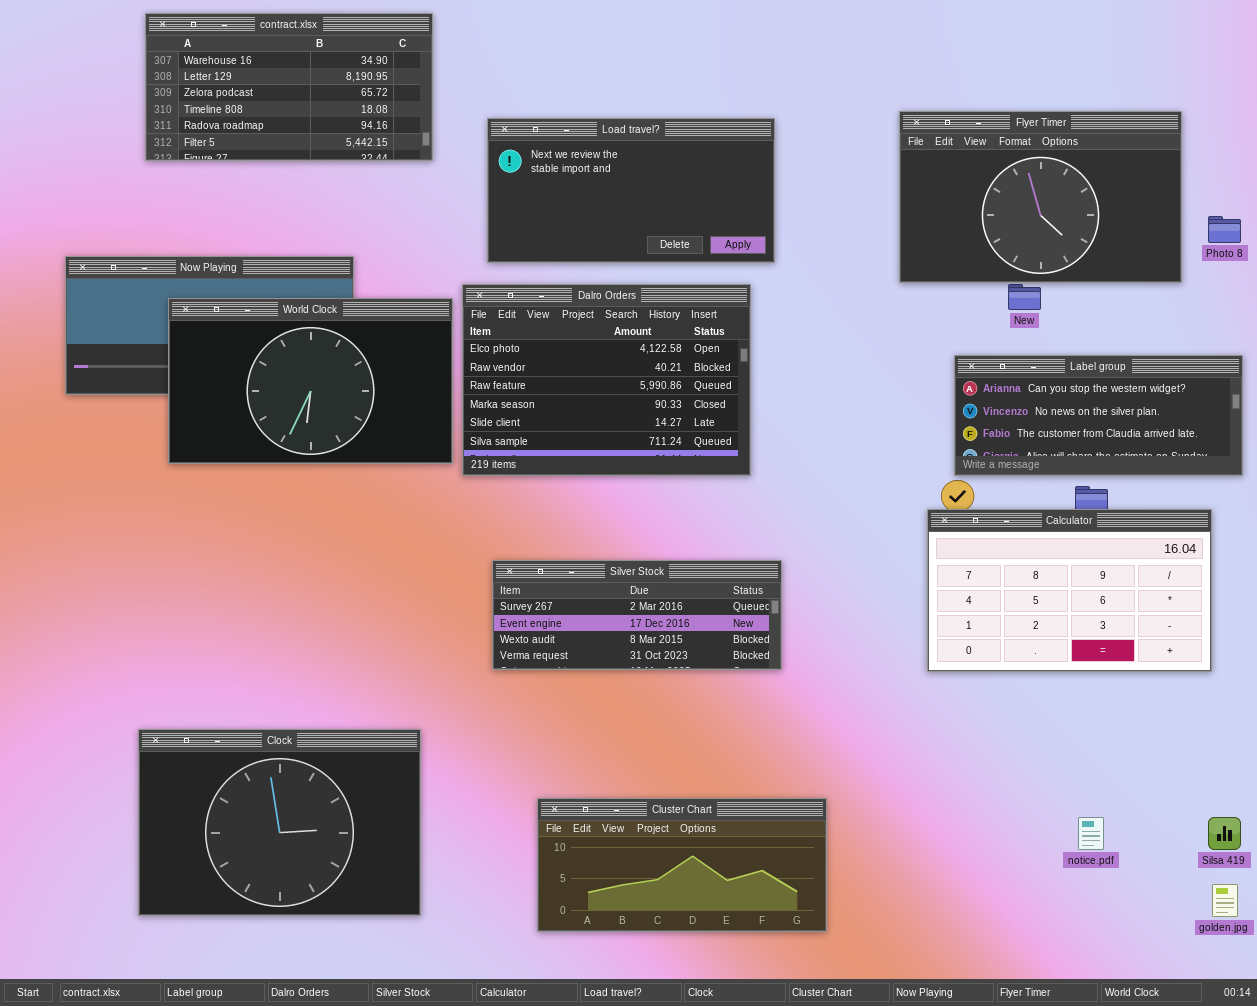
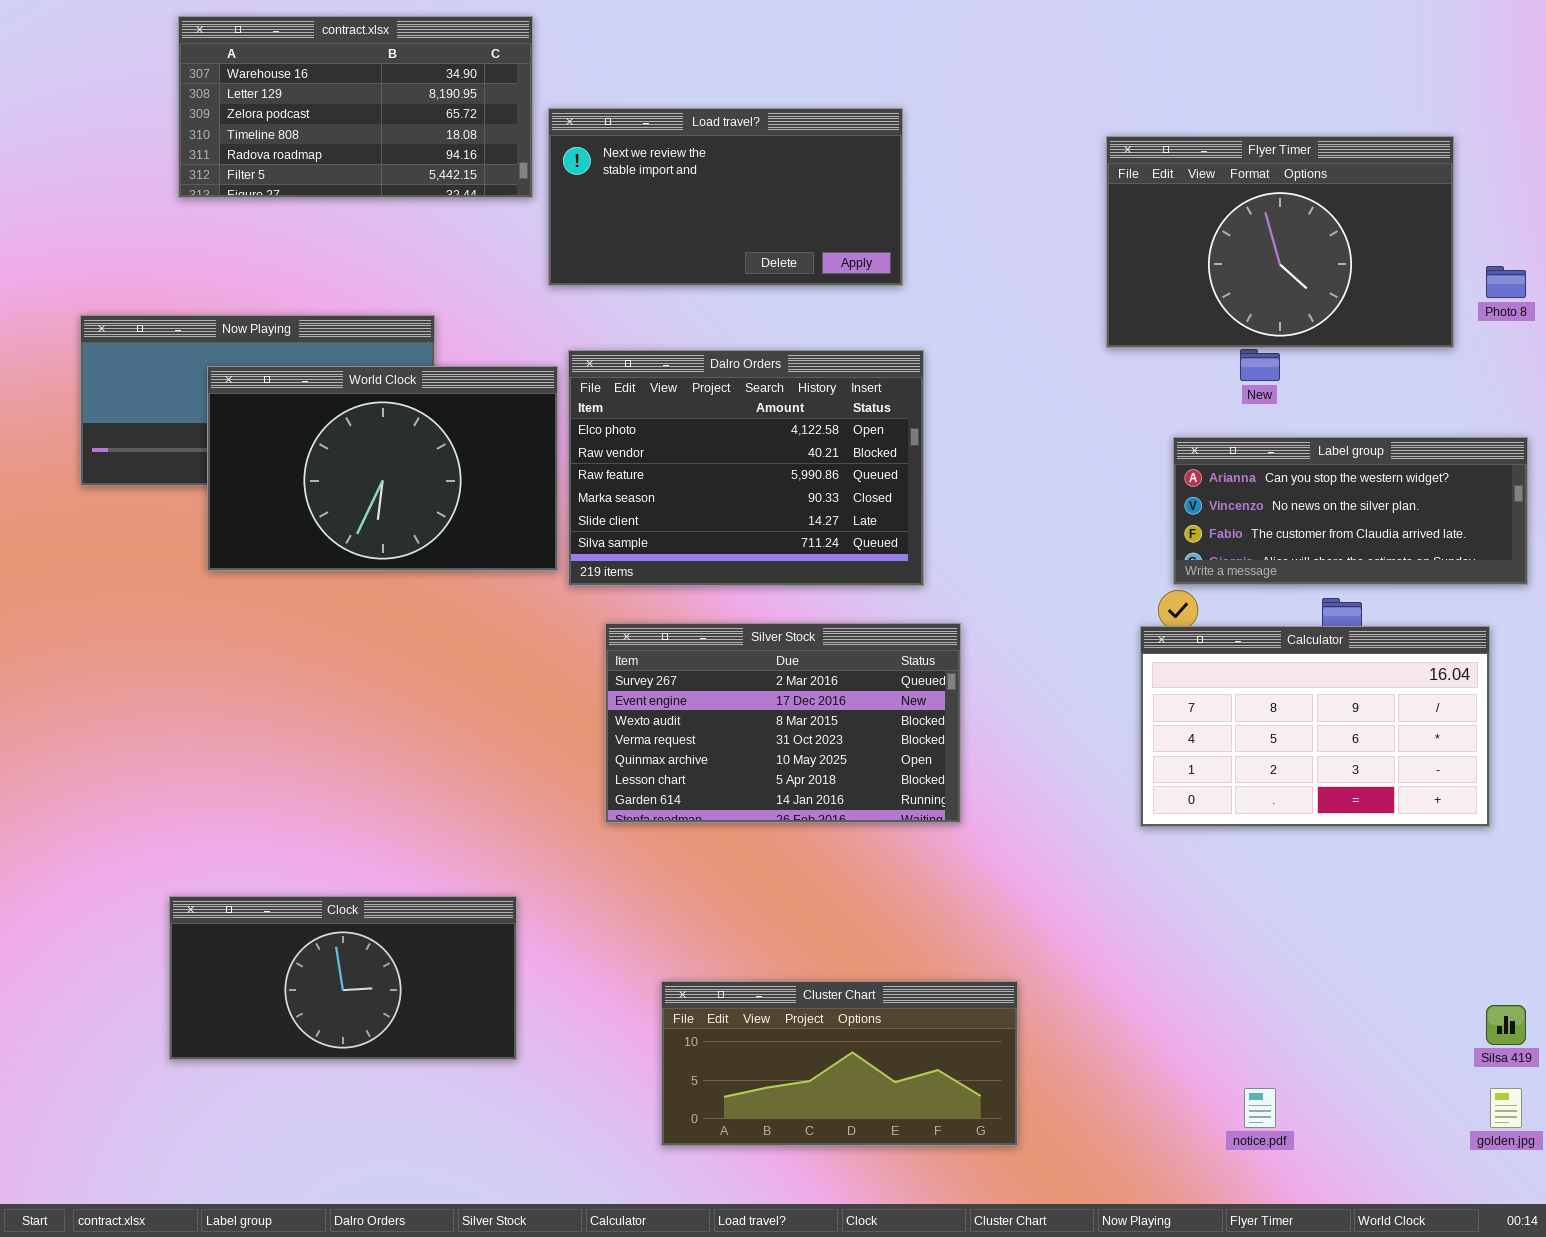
Load travel?: [487,118,775,263] -> [548,108,903,286], moved
Silver Stock: [492,560,782,670] -> [605,623,961,823], resized
Clock: [138,729,421,916] -> [169,896,517,1060], resized
notice.pdf: [1078,817,1104,850] -> [1244,1088,1276,1128], moved

